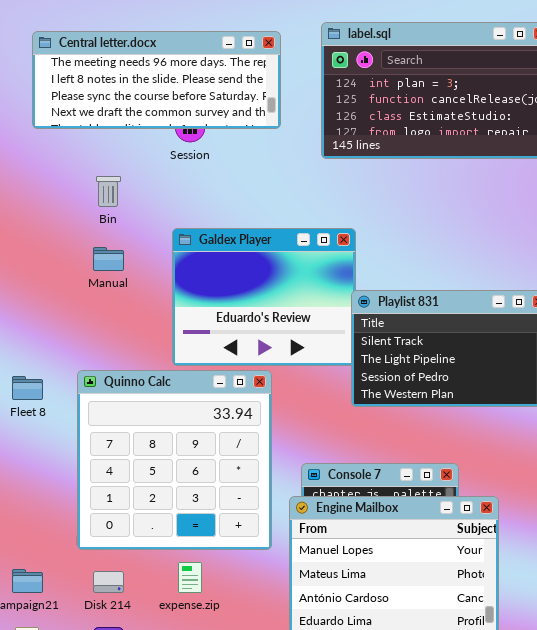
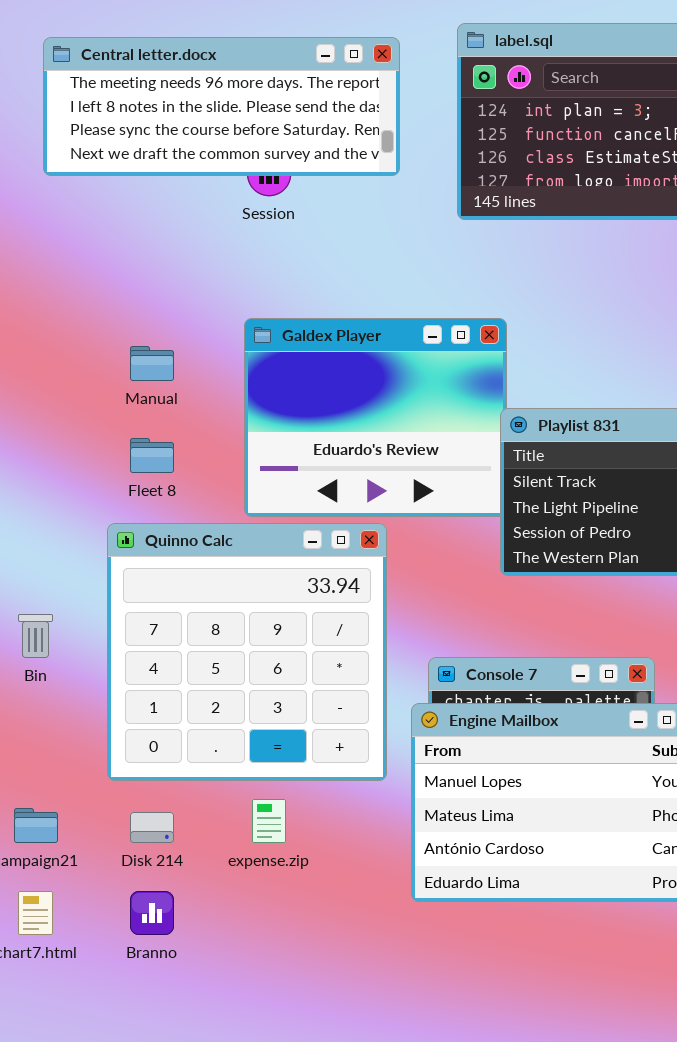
Bin: [96,176,121,207] -> [18,614,53,658], moved
Fleet 8: [12,376,43,400] -> [130,438,174,473], moved

